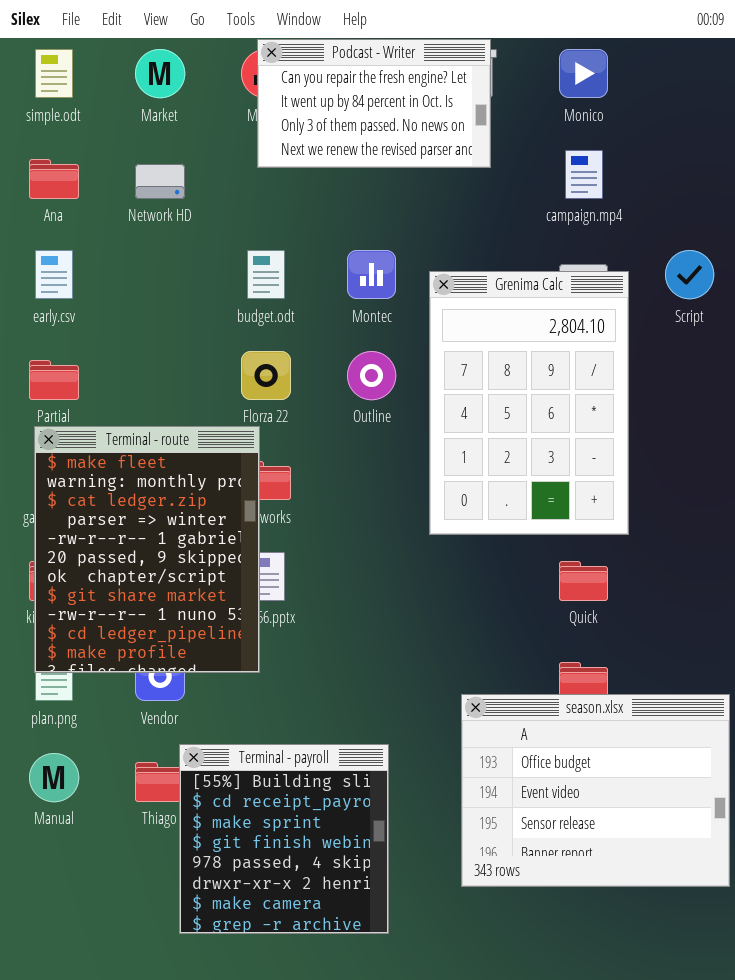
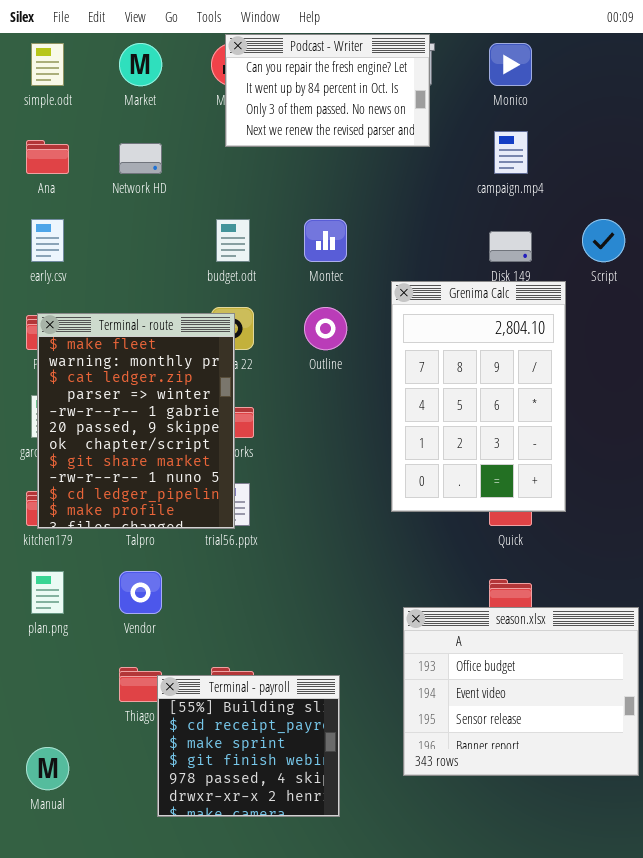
Grenima Calc: [429,271,629,535] -> [391,281,566,512], moved
Terminal - route: [34,426,260,673] -> [37,313,235,529], moved
Terminal - payroll: [179,744,389,934] -> [157,675,340,817], resized
Manual: [29,753,79,802] -> [26,747,69,790], moved

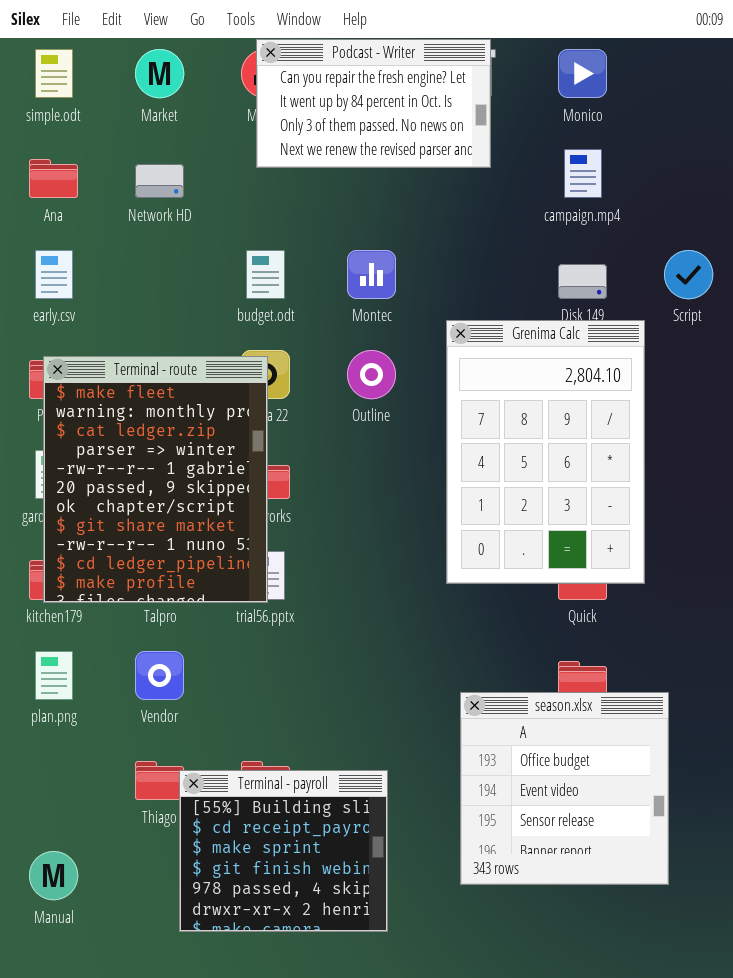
season.xlsx: [403,607,639,776] -> [460,692,669,885], resized

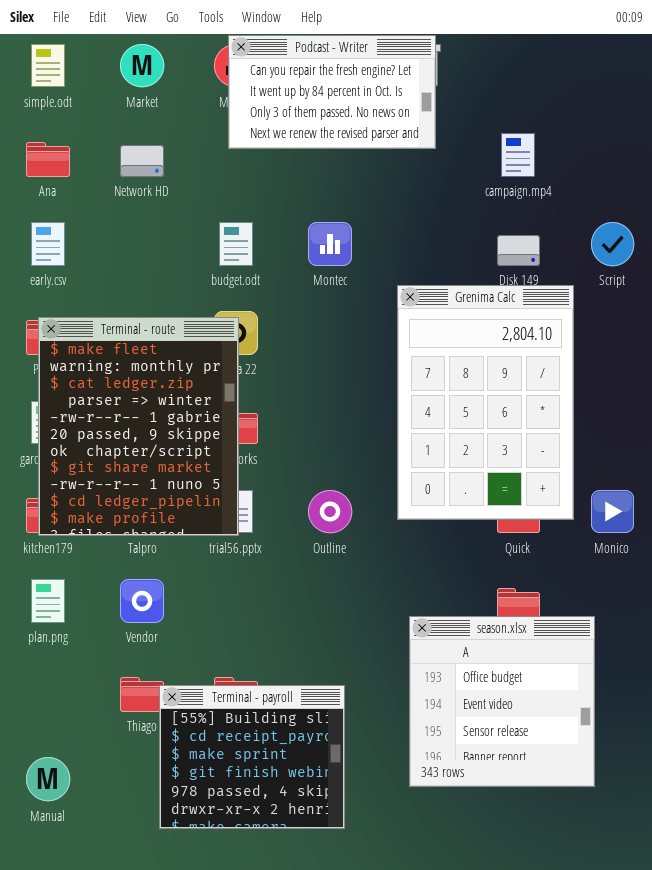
Monico: [558,49,607,98] -> [591,490,634,533], moved
Outline: [347,350,396,399] -> [308,490,352,533], moved

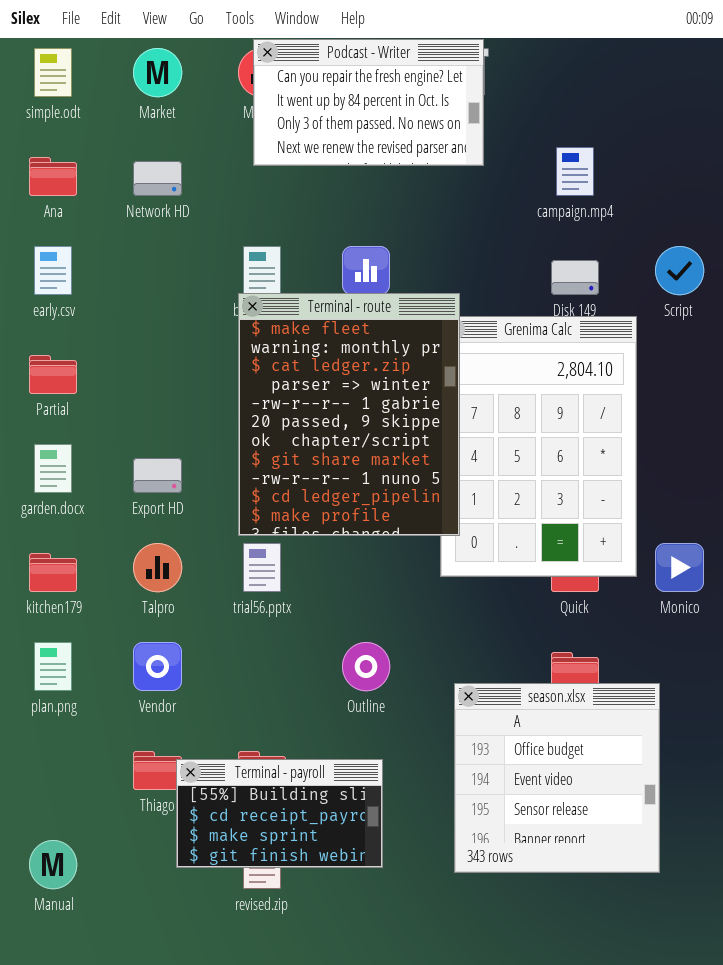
Terminal - route: [38,317,239,536] -> [238,293,460,536], moved
Outline: [308,490,352,533] -> [342,642,390,691], moved
Terminal - payroll: [159,685,345,829] -> [176,759,383,868], resized

